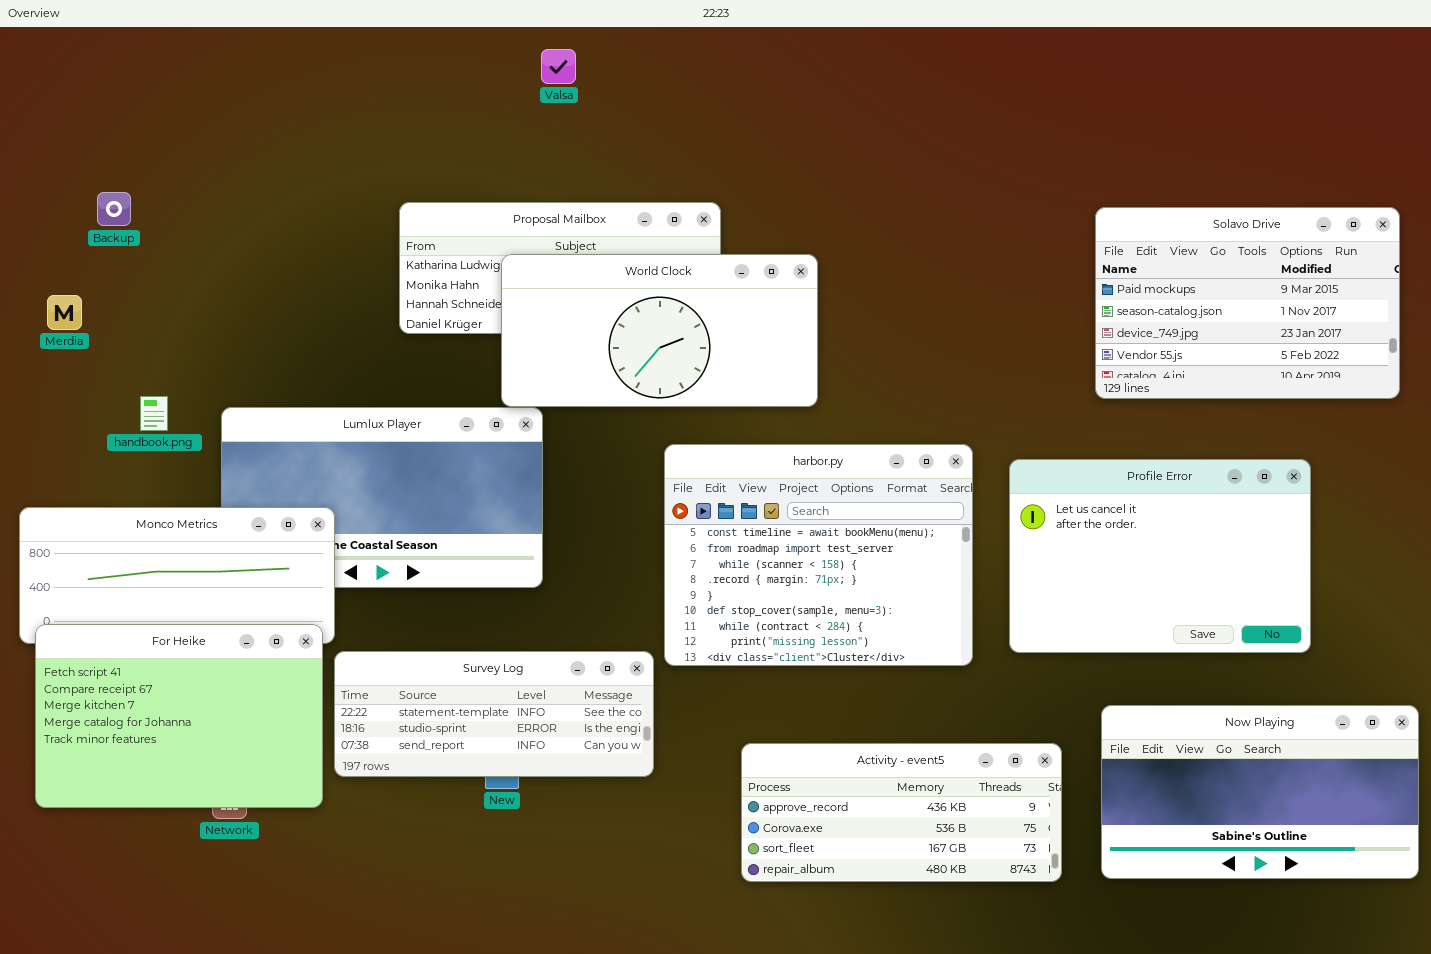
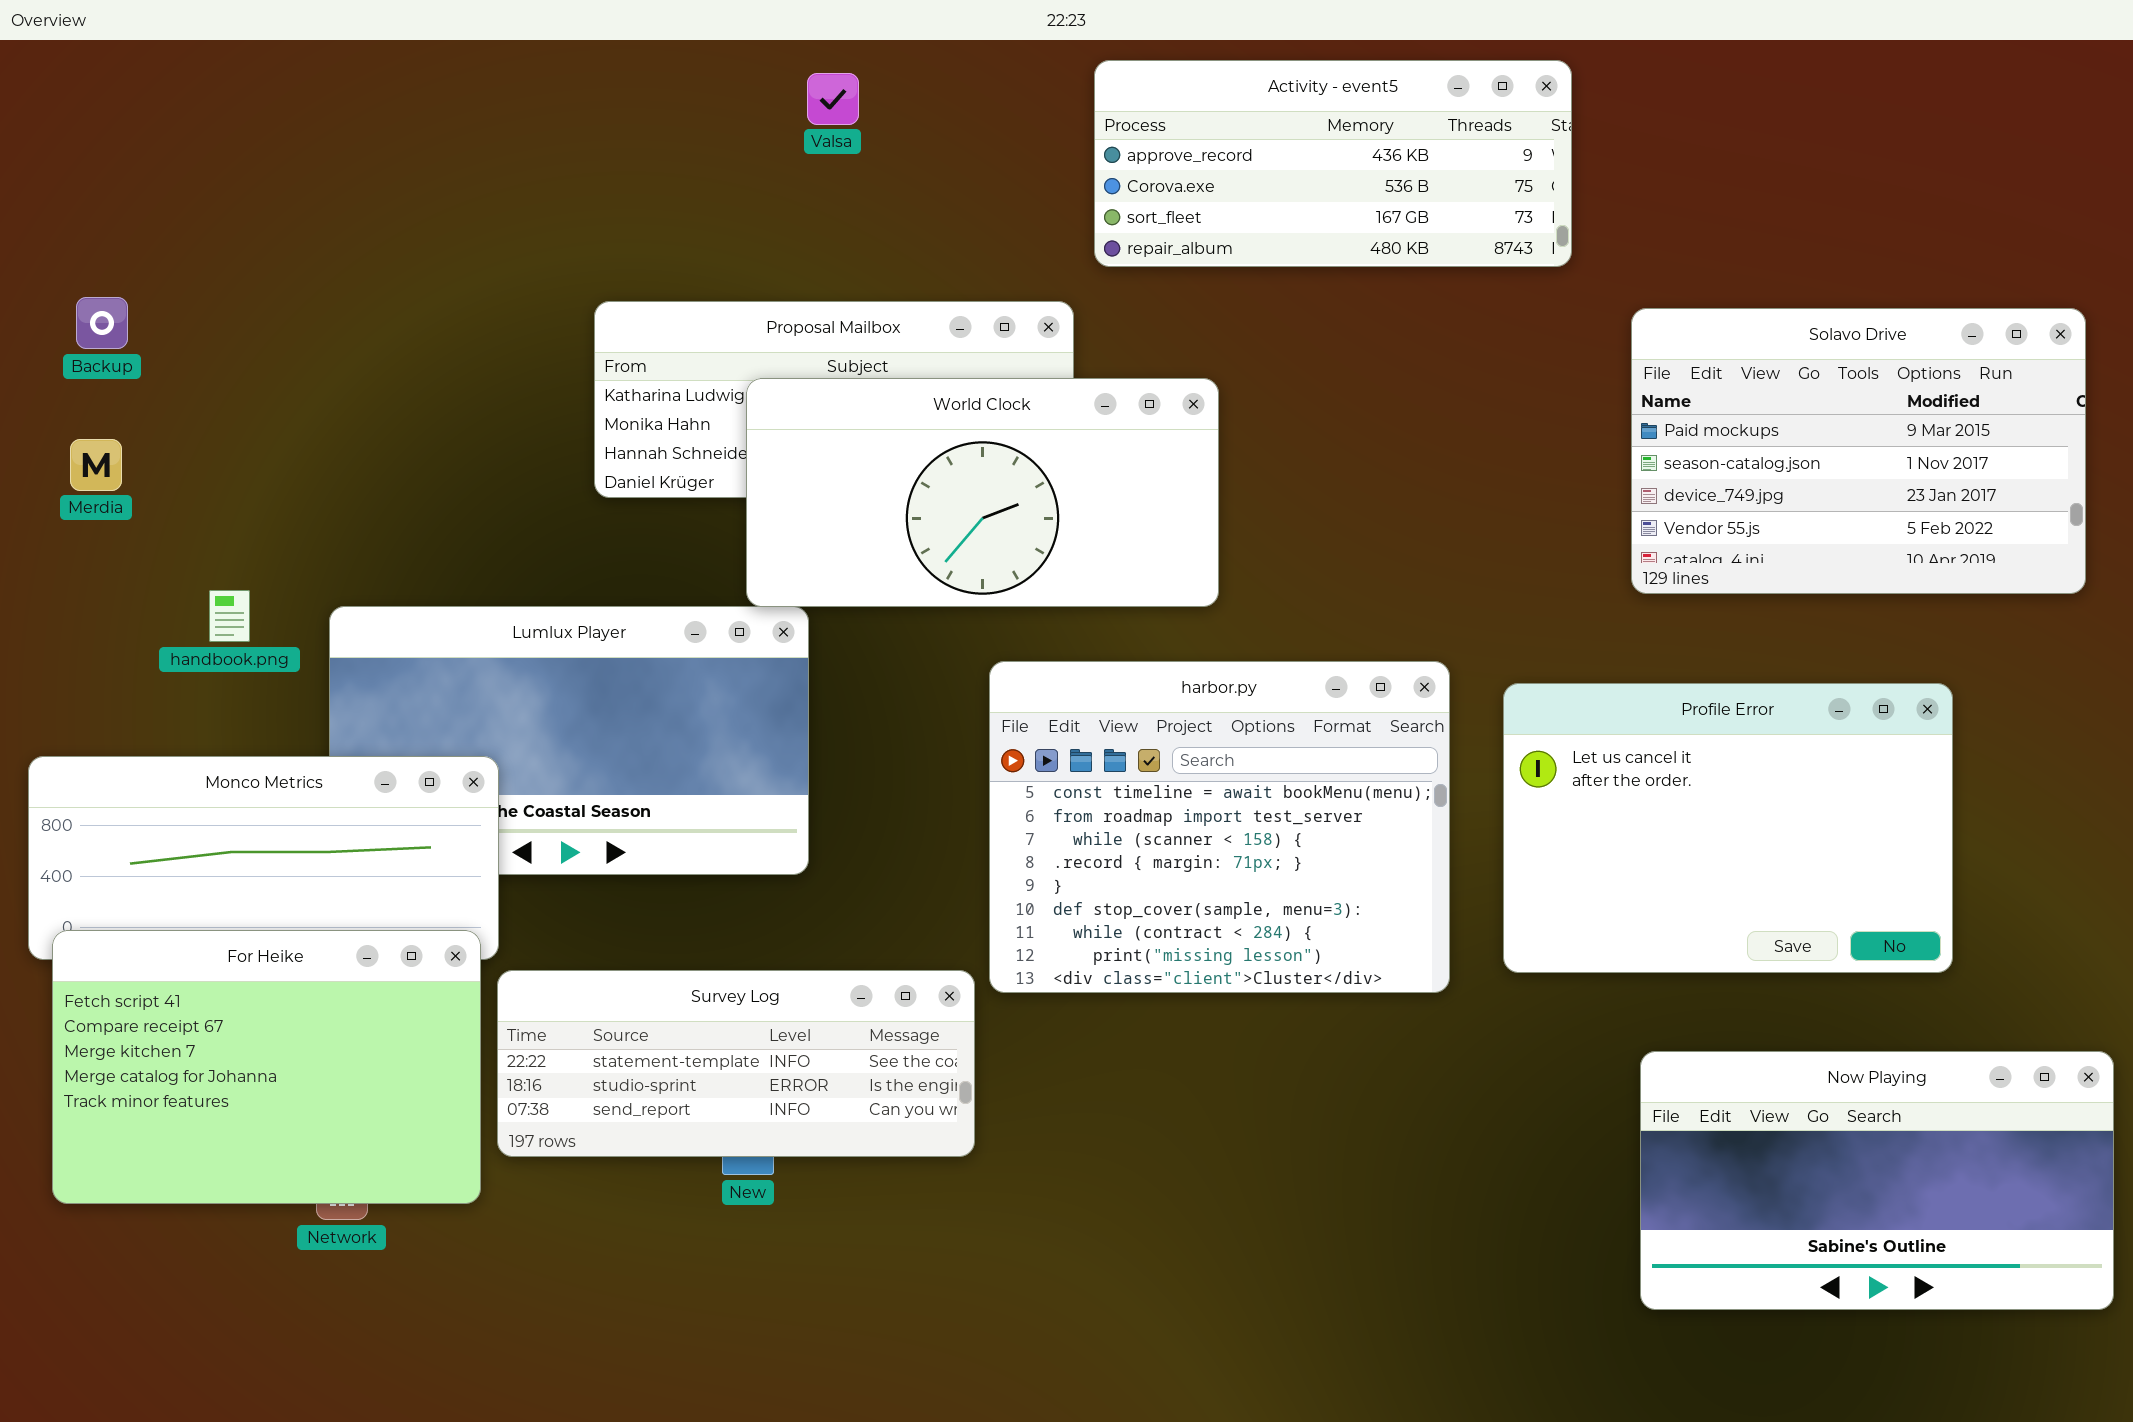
Backup: [97,192,131,226] -> [76,297,128,349], moved
Activity - event5: [741,743,1062,882] -> [1094,60,1572,267], moved

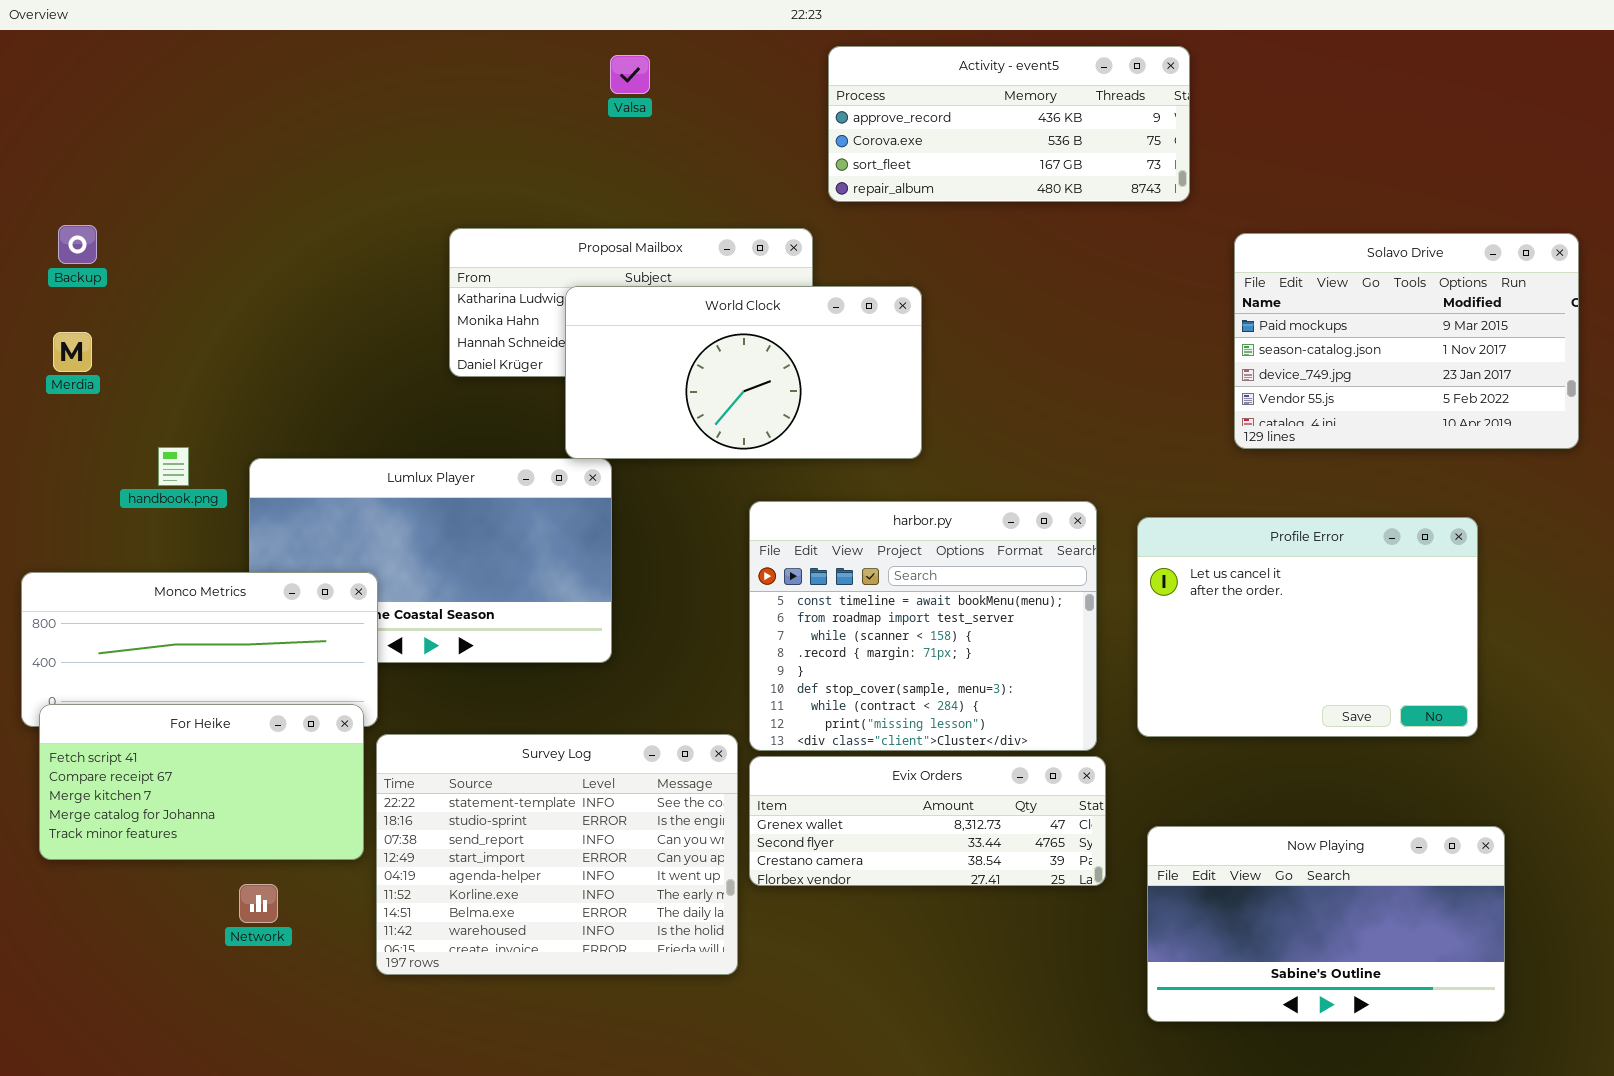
For Heike: [52,930,481,1204] -> [39,704,364,860], resized
Survey Log: [497,970,975,1157] -> [376,734,738,975], resized
Evix Orders: none -> [749,756,1106,886], opened
Now Playing: [1640,1051,2114,1310] -> [1147,826,1505,1022], moved

